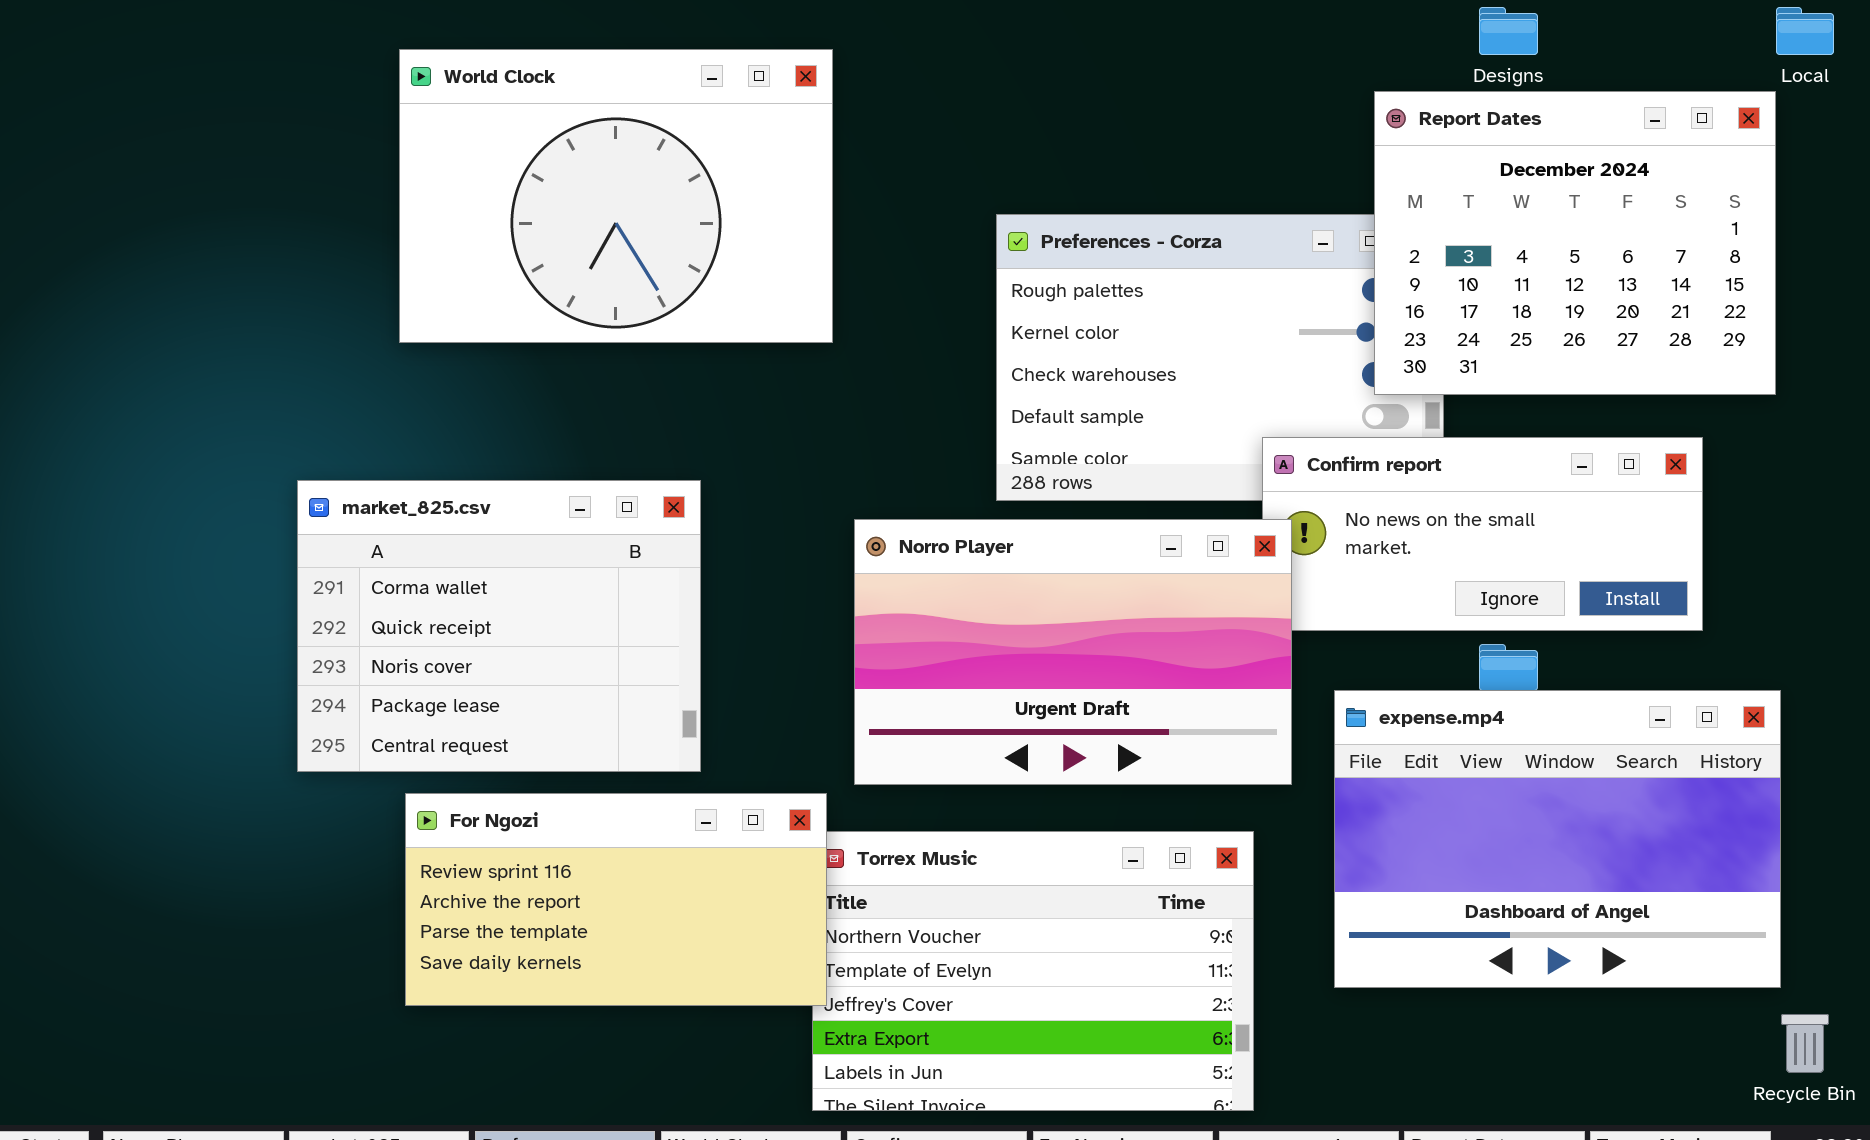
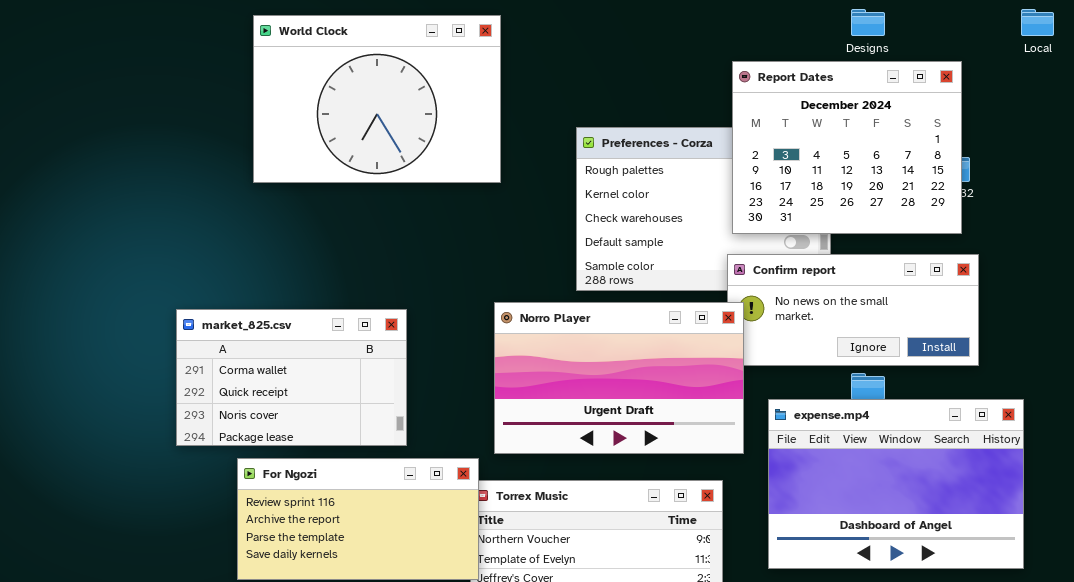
World Clock: [399,49,833,343] -> [253,15,501,183], moved
Report Dates: [1374,91,1776,395] -> [732,61,962,234], moved
market_825.csv: [297,480,701,772] -> [176,309,407,446], resized

